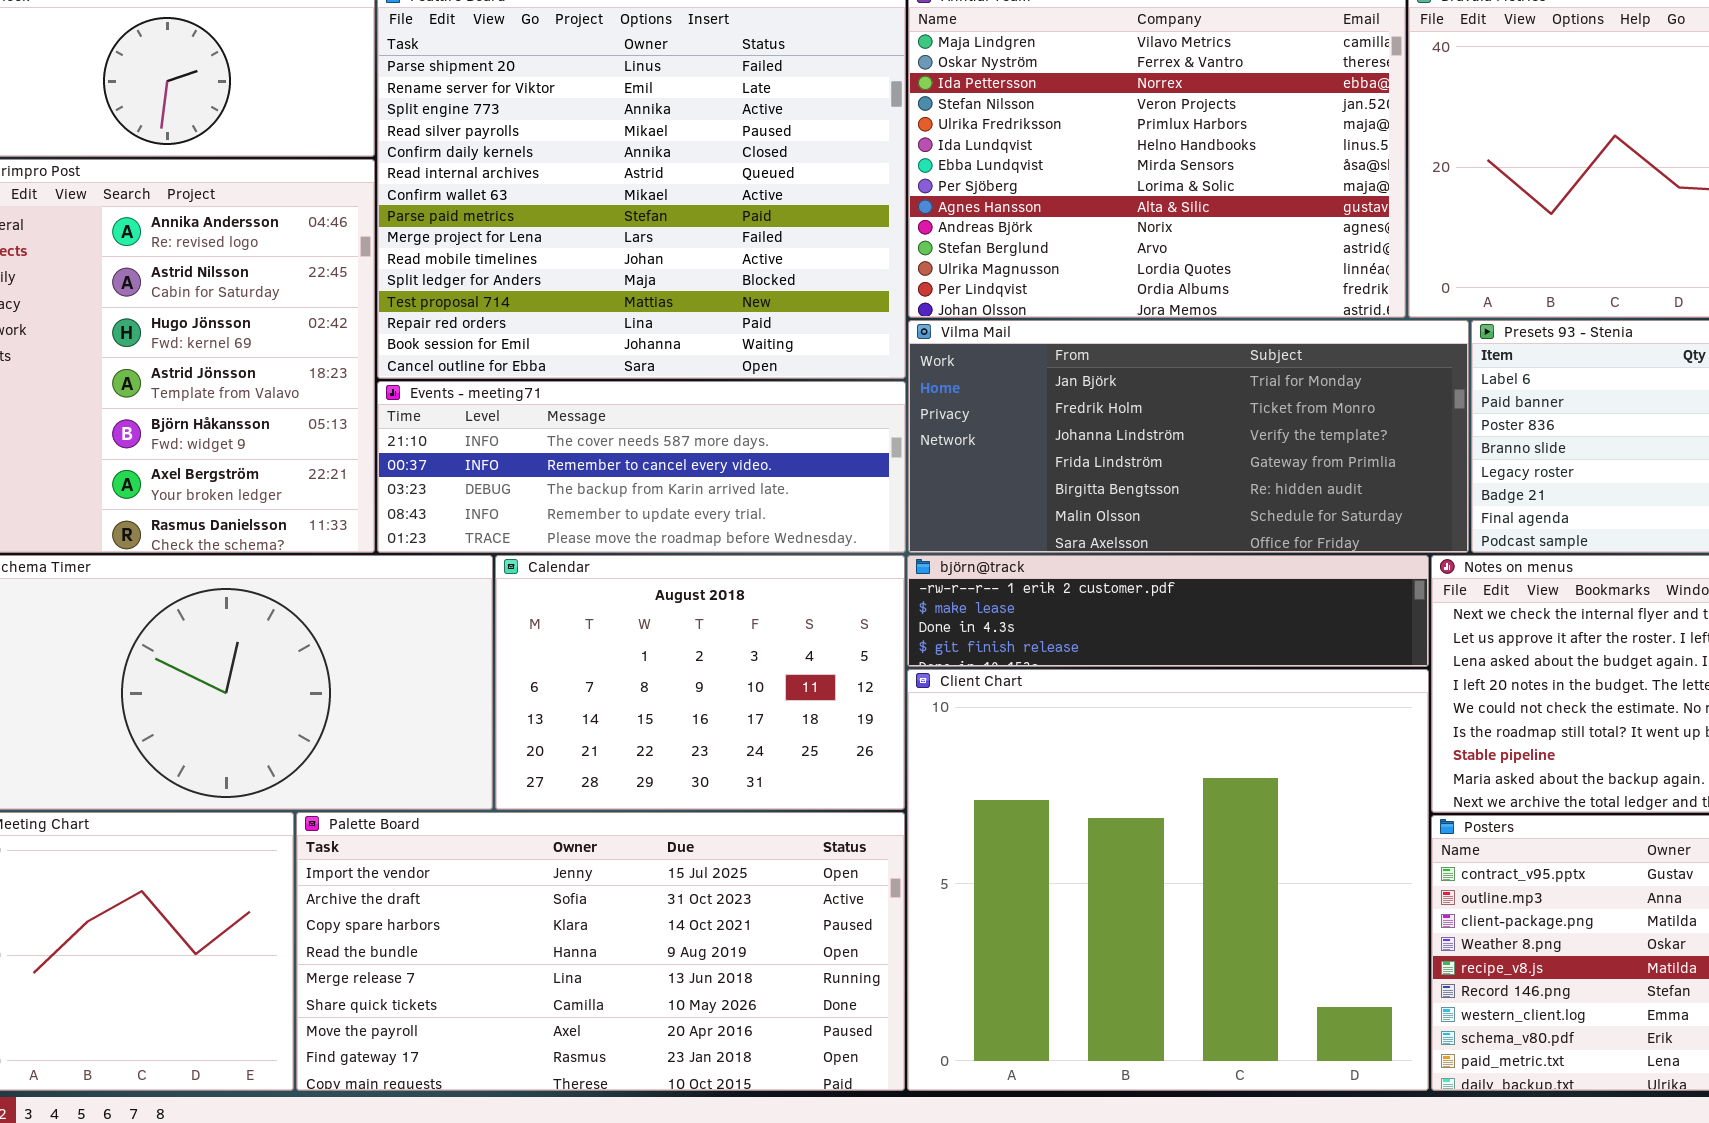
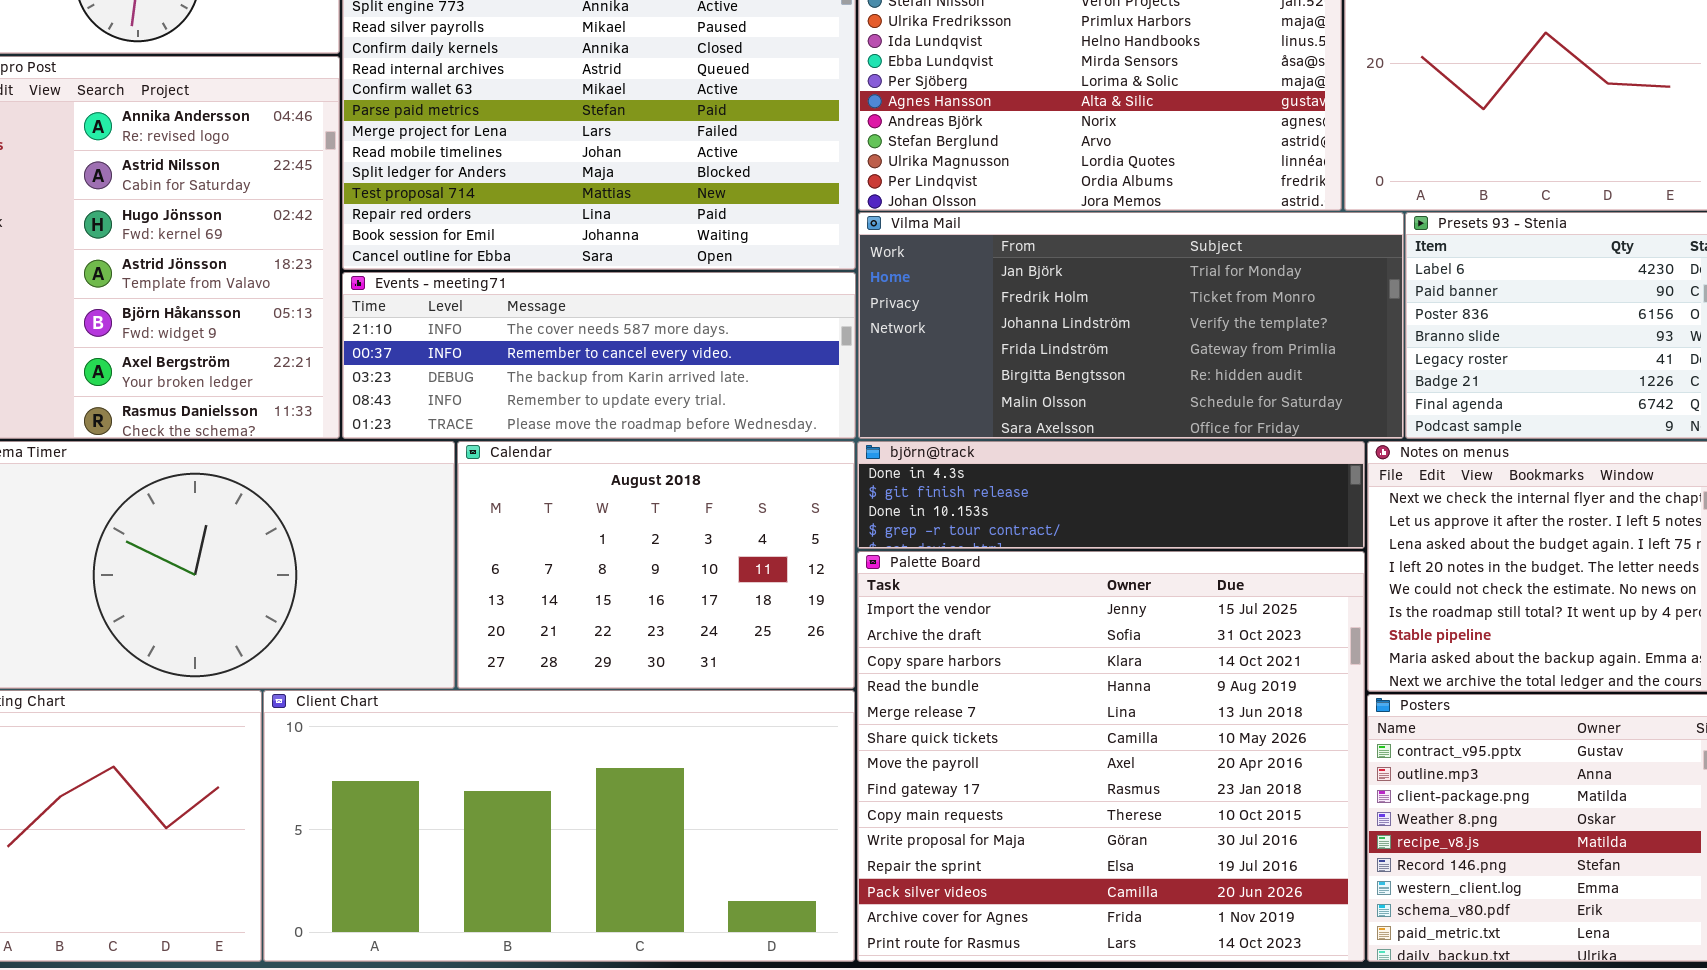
björn@track: [907,555,1429,667] -> [857,441,1365,549], scrolled down 2 rows
Client Chart: [907,669,1429,1091] -> [263,690,855,962], moved, resized
Palette Board: [296,812,905,1091] -> [857,551,1365,962], moved, resized

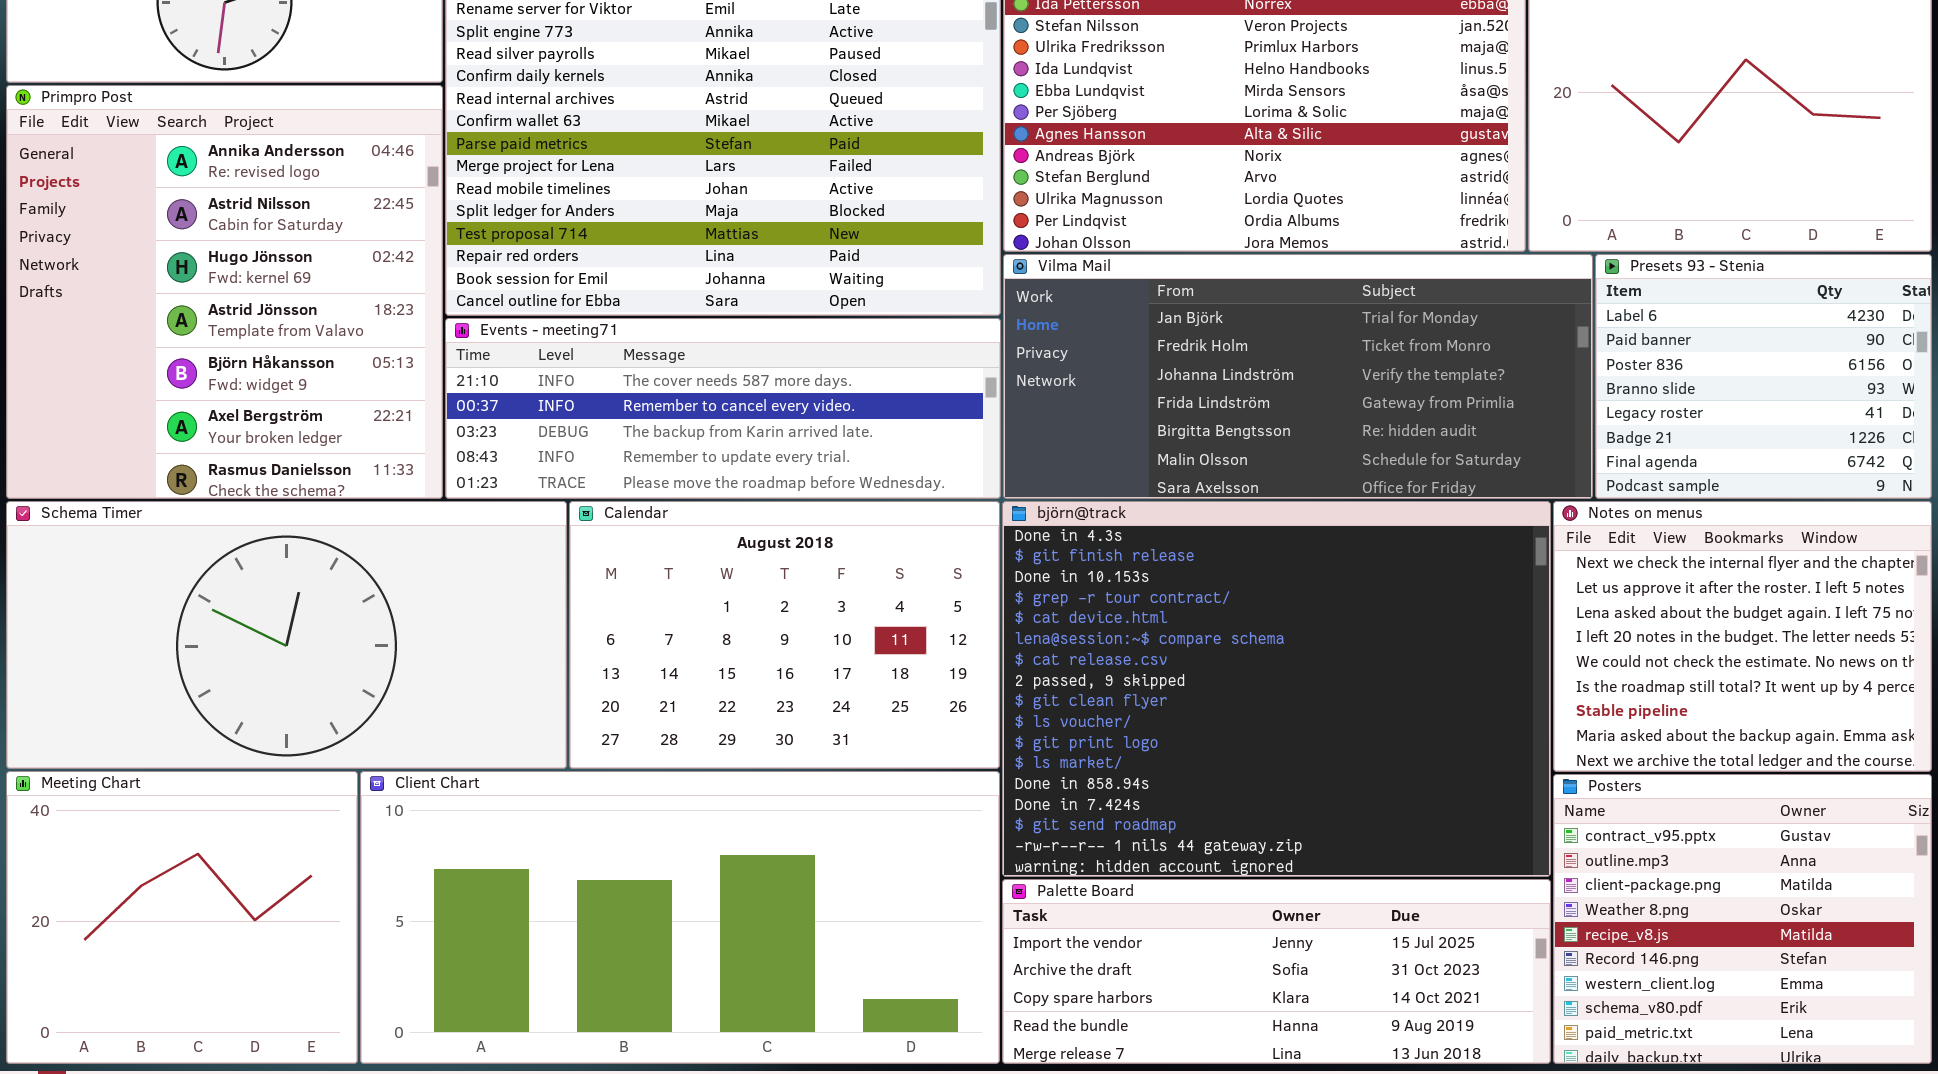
björn@track: [857,441,1365,549] -> [1002,501,1551,877], resized
Palette Board: [857,551,1365,962] -> [1002,879,1551,1064], resized

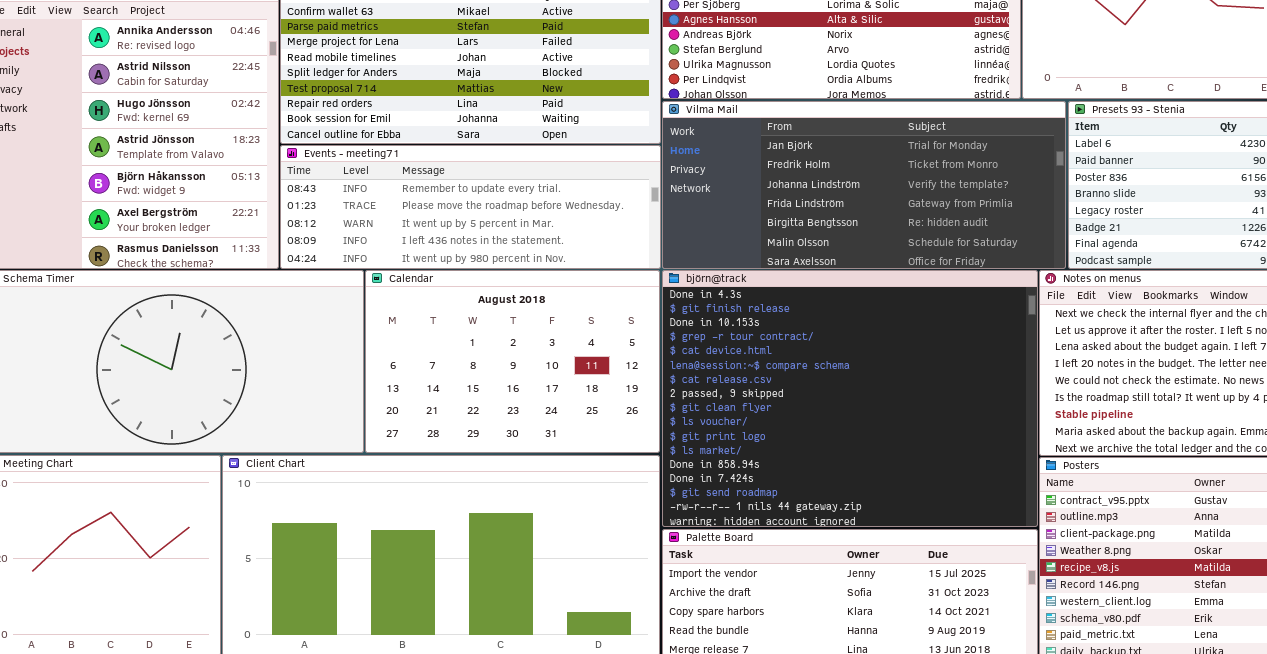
Events - meeting71: [445,318,1001,499] -> [280,145,661,269], scrolled down 3 rows

